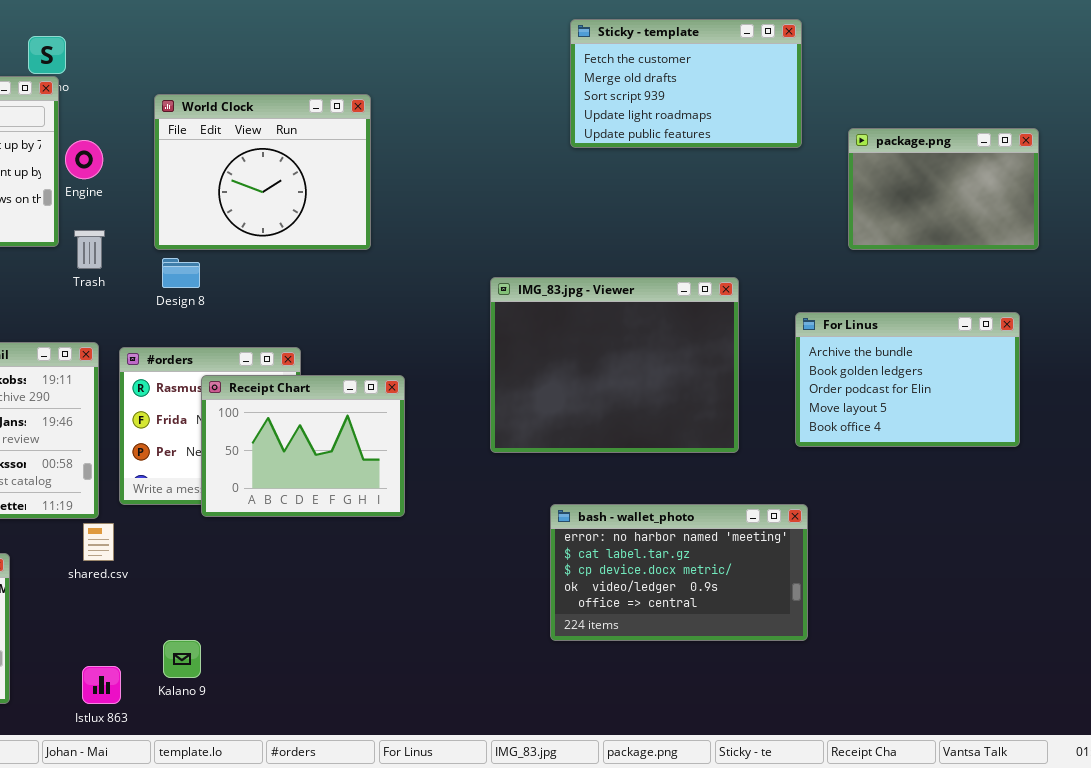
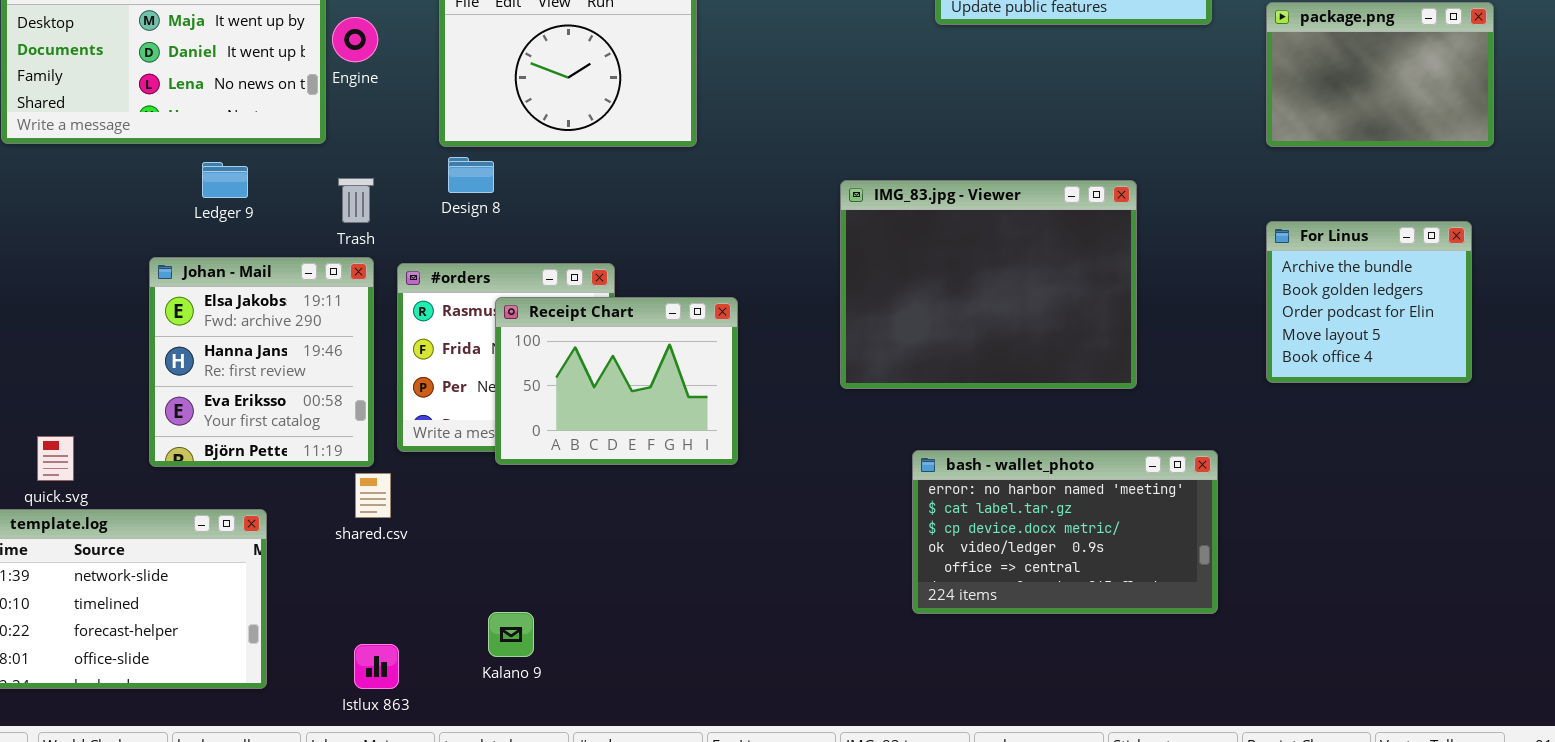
Trash: [74,230,105,269] -> [338,178,374,223], moved
For Linus: [795,312,1020,447] -> [1266,221,1472,383], resized
Kalano 9: [163,640,201,678] -> [488,612,534,657], moved

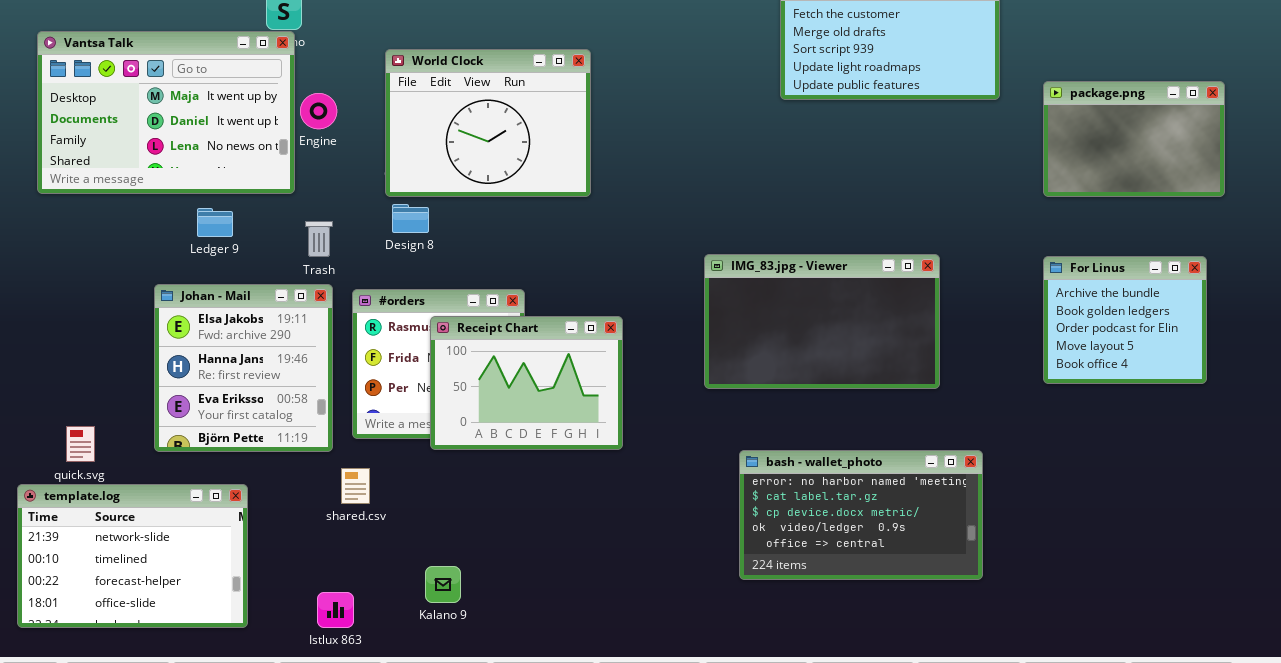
IMG_83.jpg - Viewer: [840,180,1137,389] -> [704,254,940,389], resized
bash - wallet_photo: [912,450,1218,614] -> [739,450,983,580], moved
shared.csv: [355,473,391,518] -> [341,468,370,504], moved

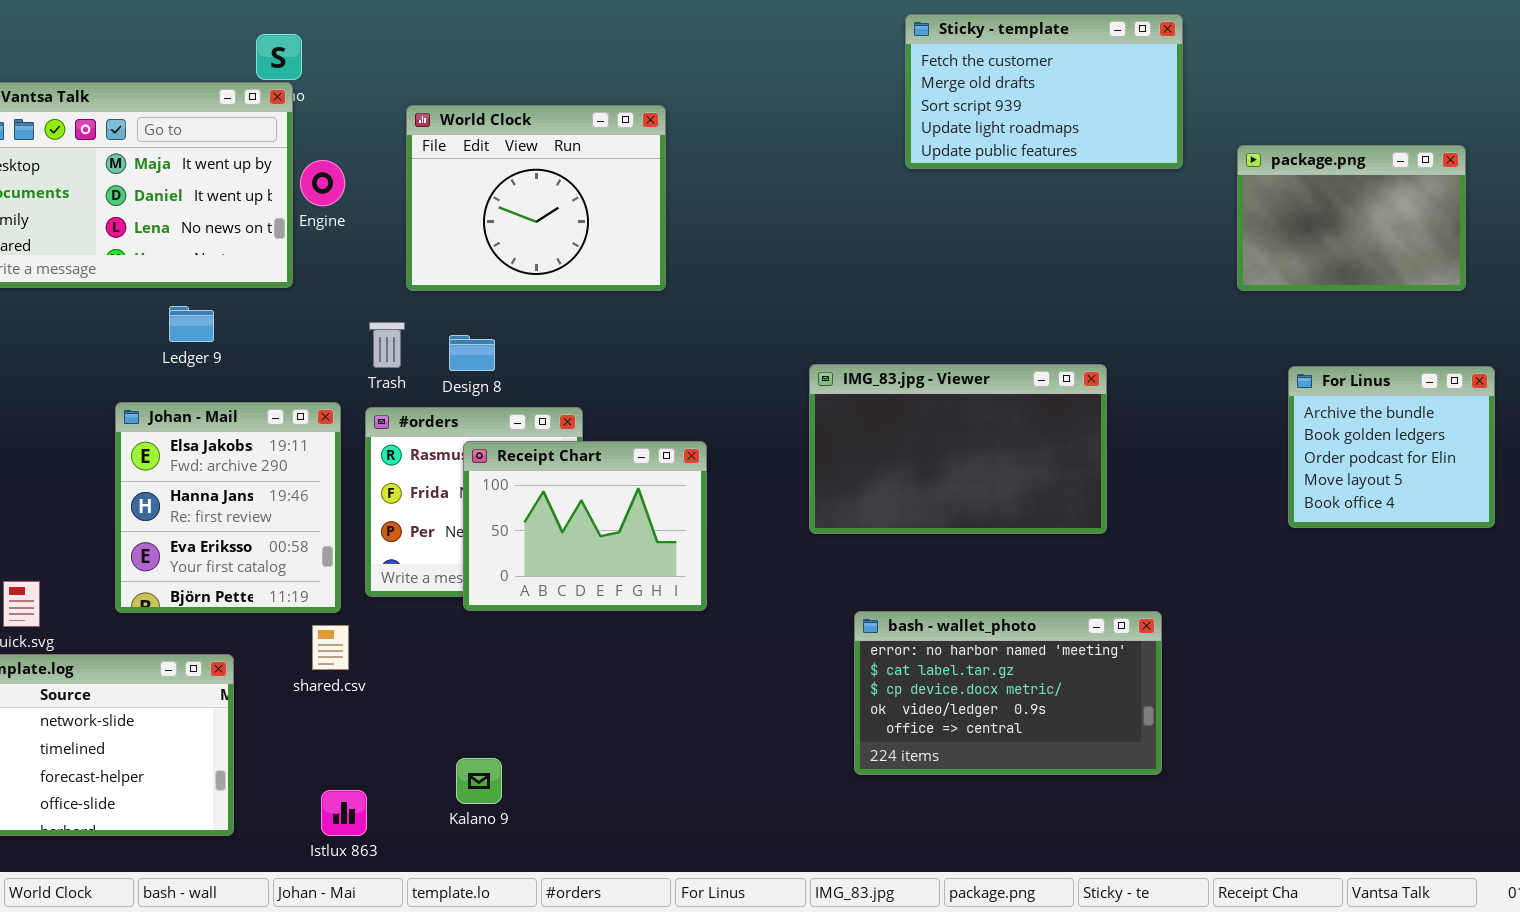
Design 8: [392,204,429,233] -> [449,335,495,371], moved
Trash: [305,221,333,257] -> [369,322,405,368], moved
For Linus: [1043,256,1207,384] -> [1288,366,1495,528], moved
shared.csv: [341,468,370,504] -> [312,625,349,670], moved

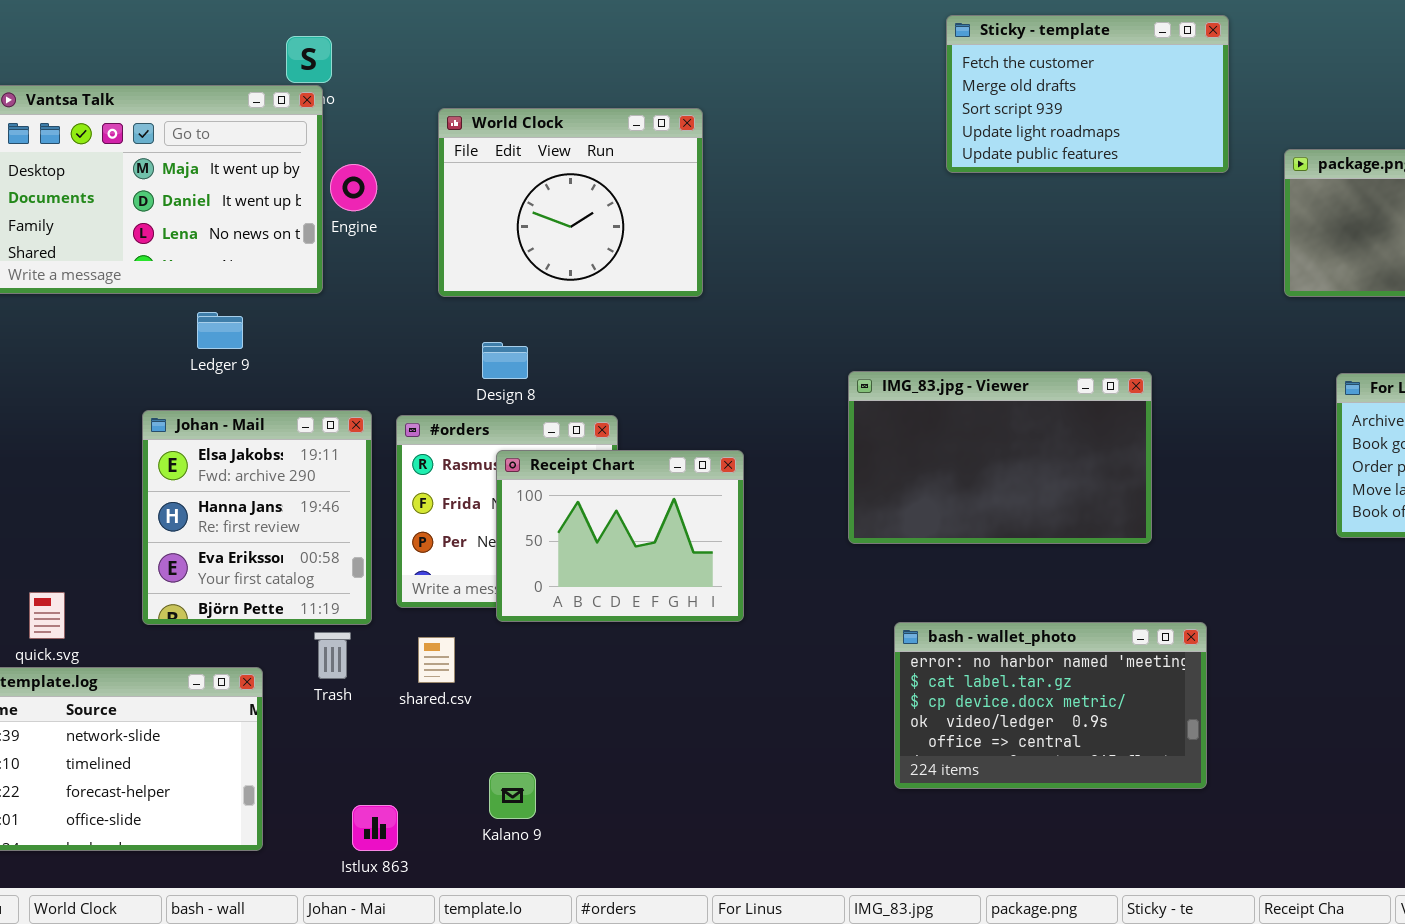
Trash: [369,322,405,368] -> [314,632,351,679], moved
shared.csv: [312,625,349,670] -> [418,637,455,683], moved

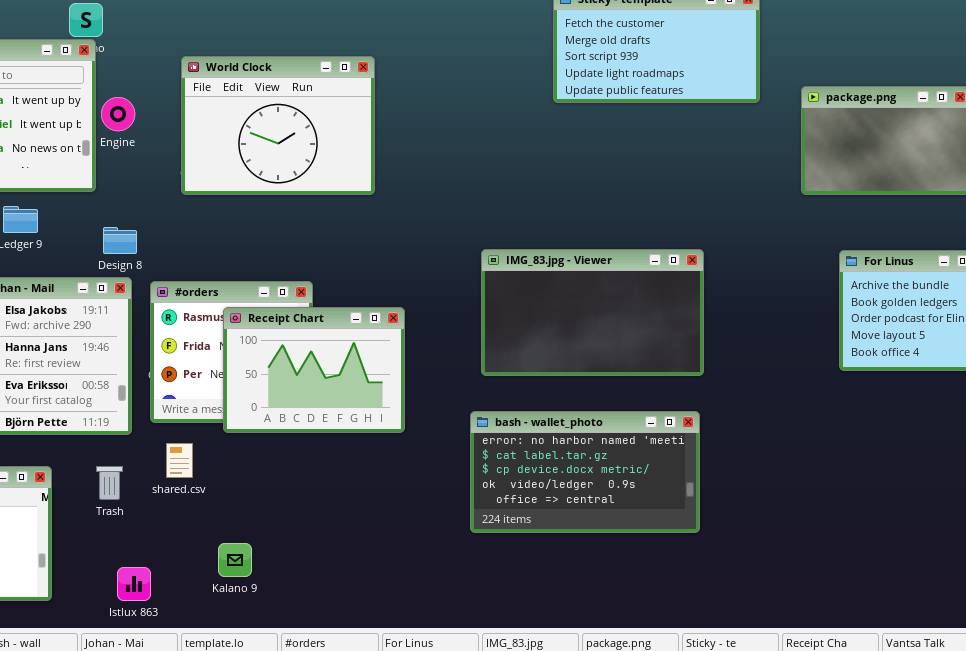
Design 8: [482,342,528,379] -> [103,227,137,254], moved
bash - wallet_photo: [894,622,1207,789] -> [470,411,700,533], moved
Trash: [314,632,351,679] -> [96,466,123,500], moved

